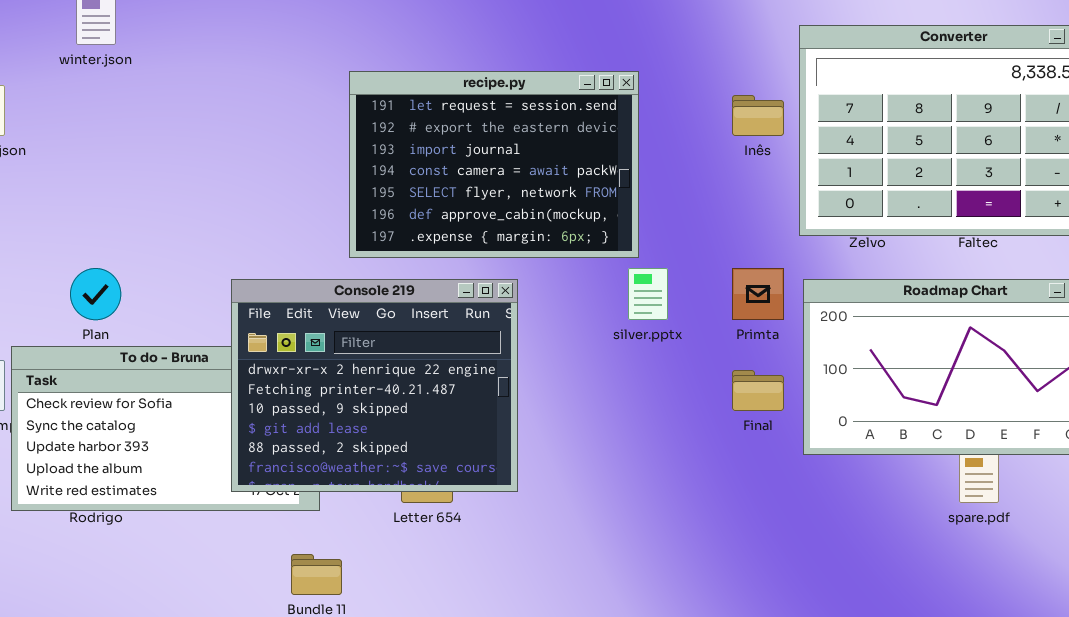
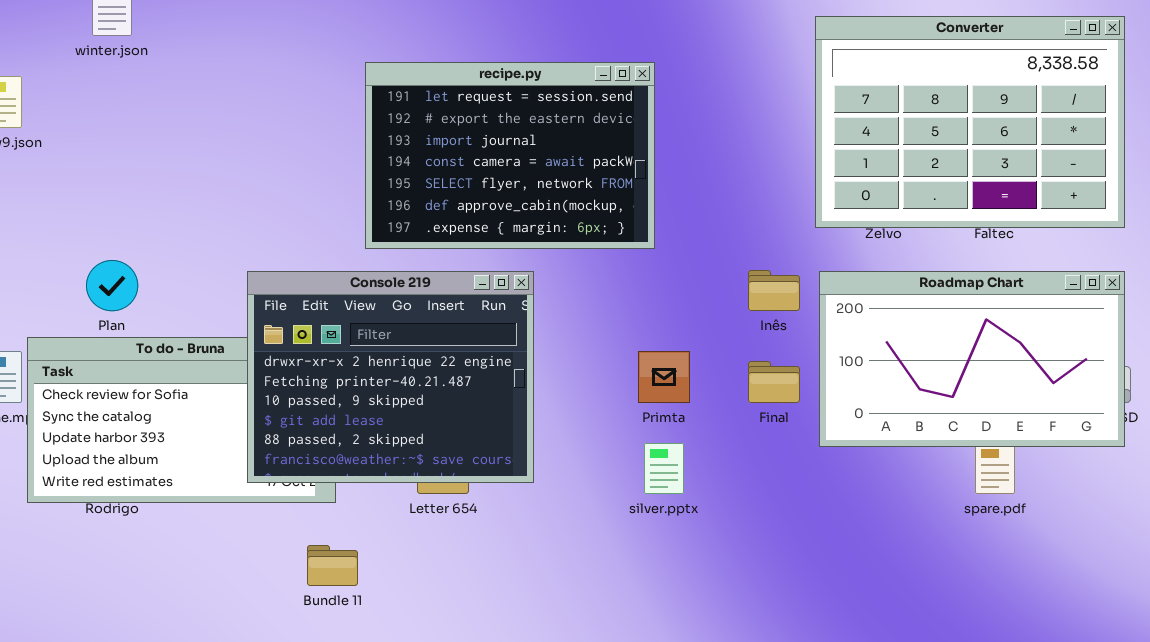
Inês: [732,95,784,136] -> [748,270,800,311], moved
silver.pptx: [628,268,668,320] -> [644,443,684,494], moved
Primta: [732,268,784,320] -> [638,351,690,403], moved

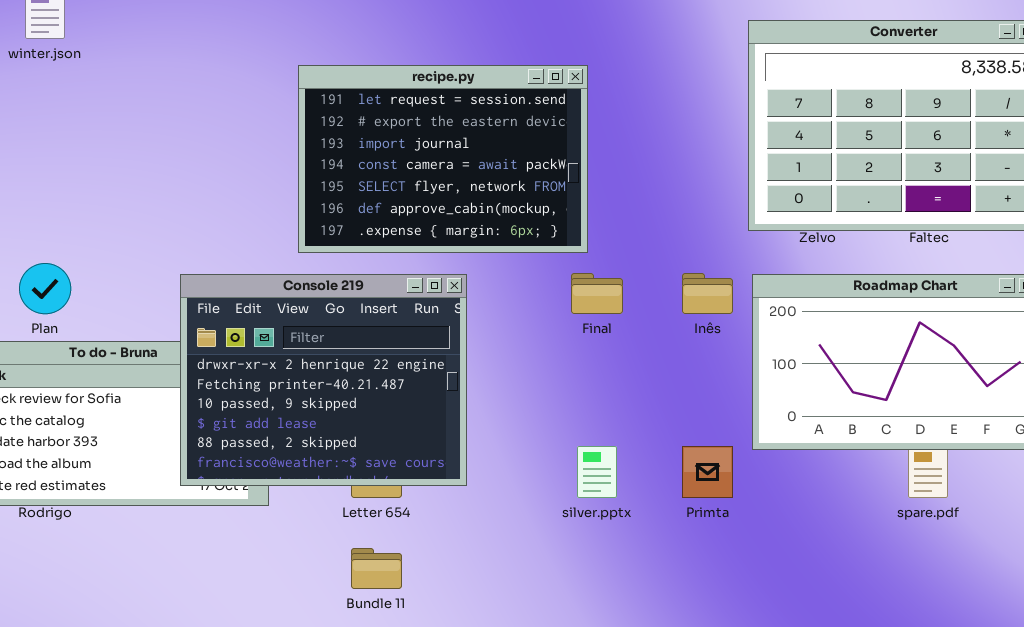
Primta: [638,351,690,403] -> [682,446,733,498], moved
Final: [748,361,800,403] -> [571,273,623,314], moved
Bundle 11: [307,545,358,586] -> [351,548,402,589], moved

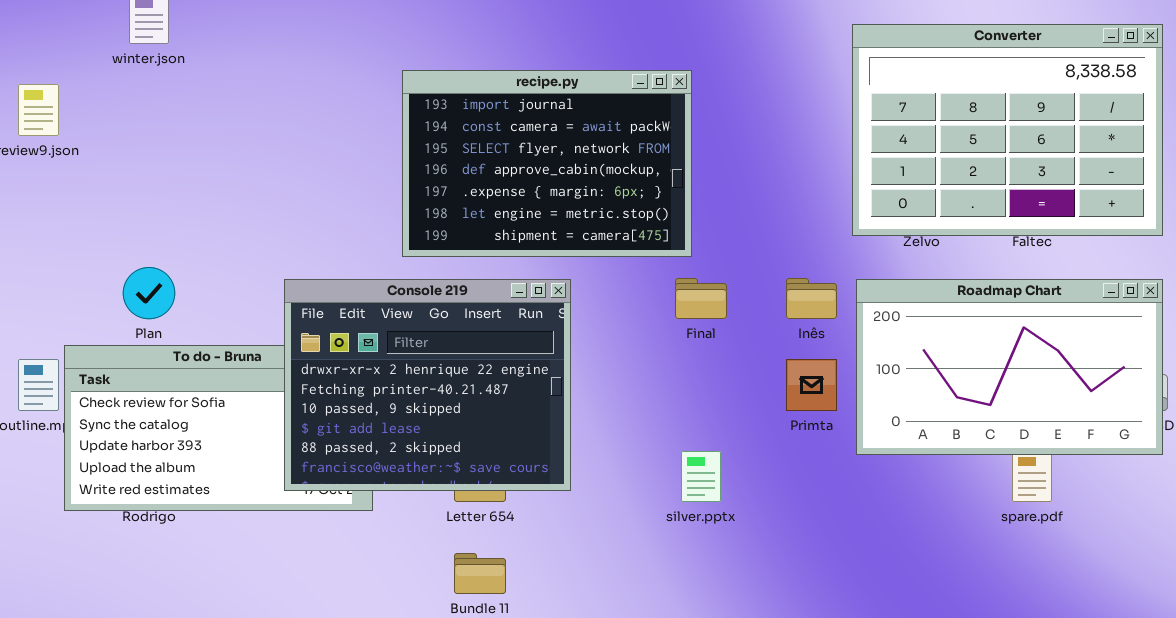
recipe.py: [298,65,588,253] -> [402,70,692,257], scrolled down 2 rows
Primta: [682,446,733,498] -> [786,359,837,411], moved

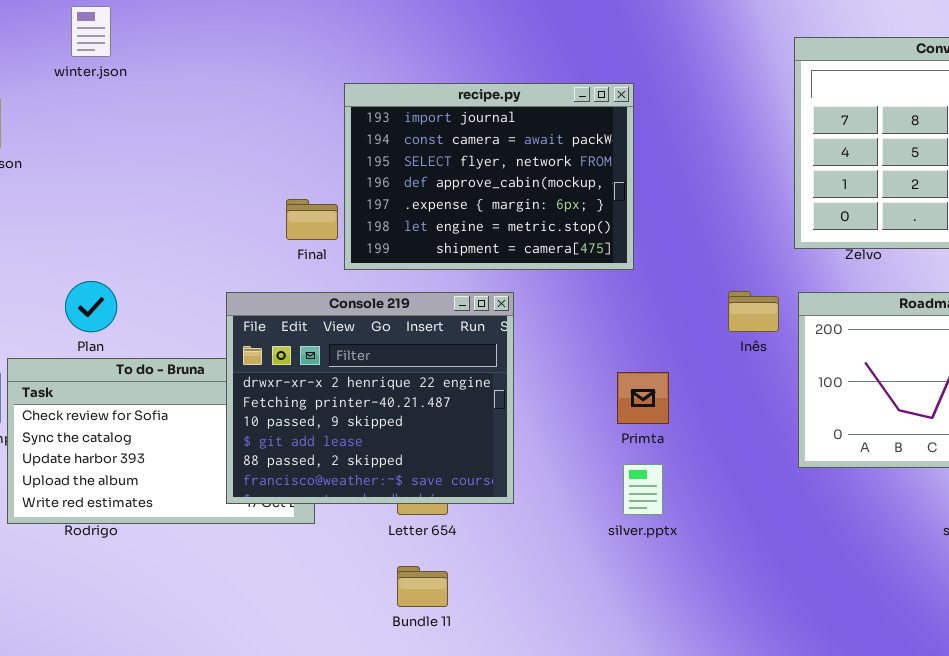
Final: [675,278,727,319] -> [286,199,338,240], moved
Primta: [786,359,837,411] -> [617,372,669,424], moved

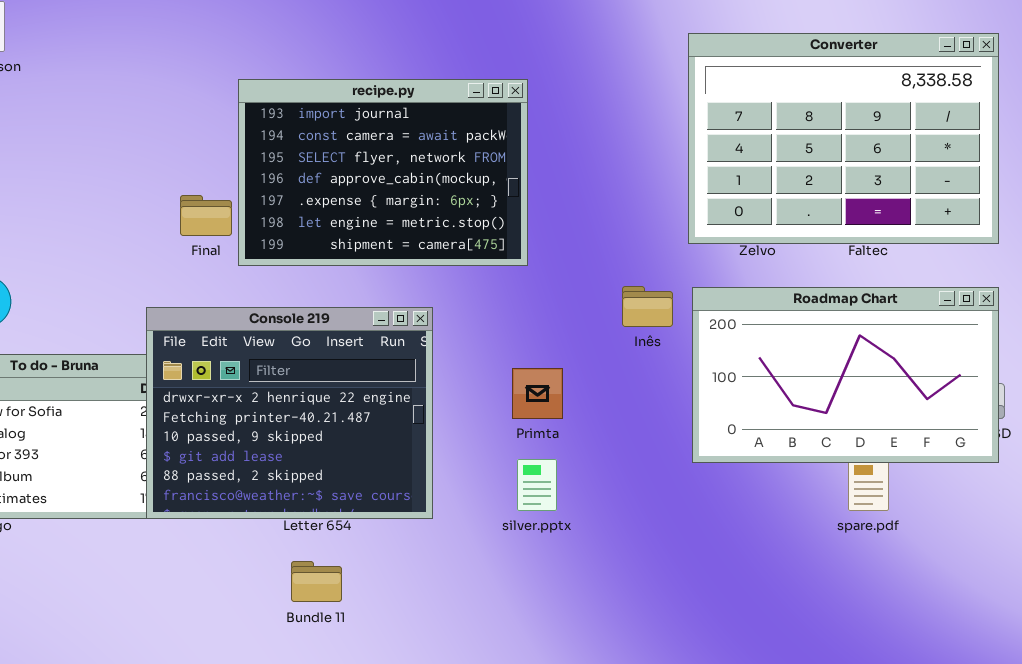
Console 219: [226,292,514,504] -> [146,307,433,519], moved

